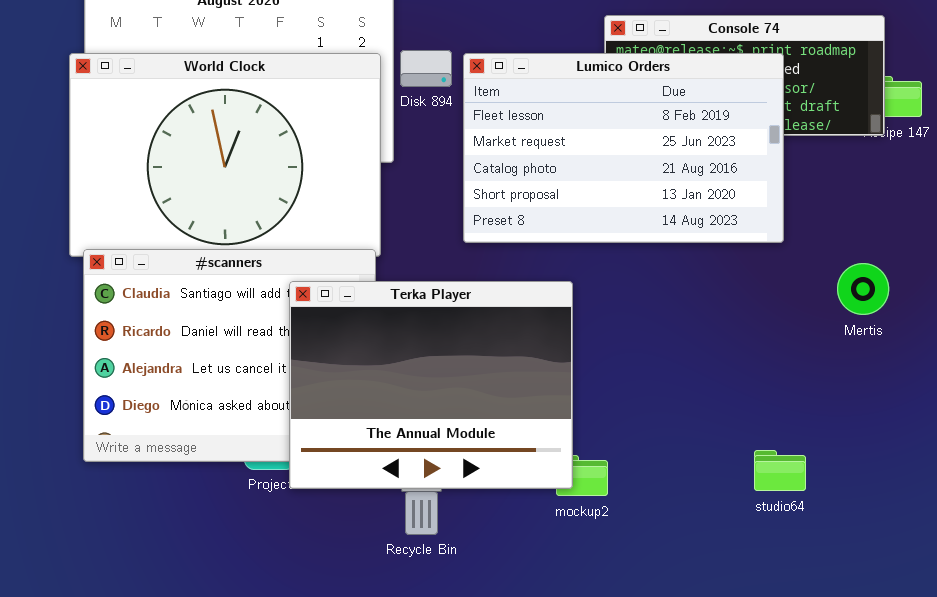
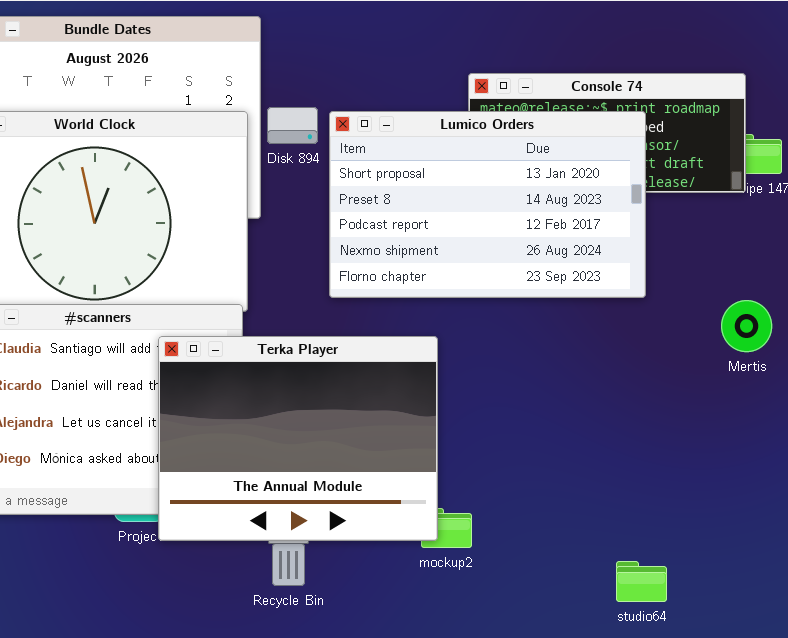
Lumico Orders: [463,53,784,243] -> [329,111,646,298], scrolled down 3 rows
Mertis: [837,263,889,315] -> [721,300,772,352], moved
studio64: [754,450,806,491] -> [616,561,667,602], moved

